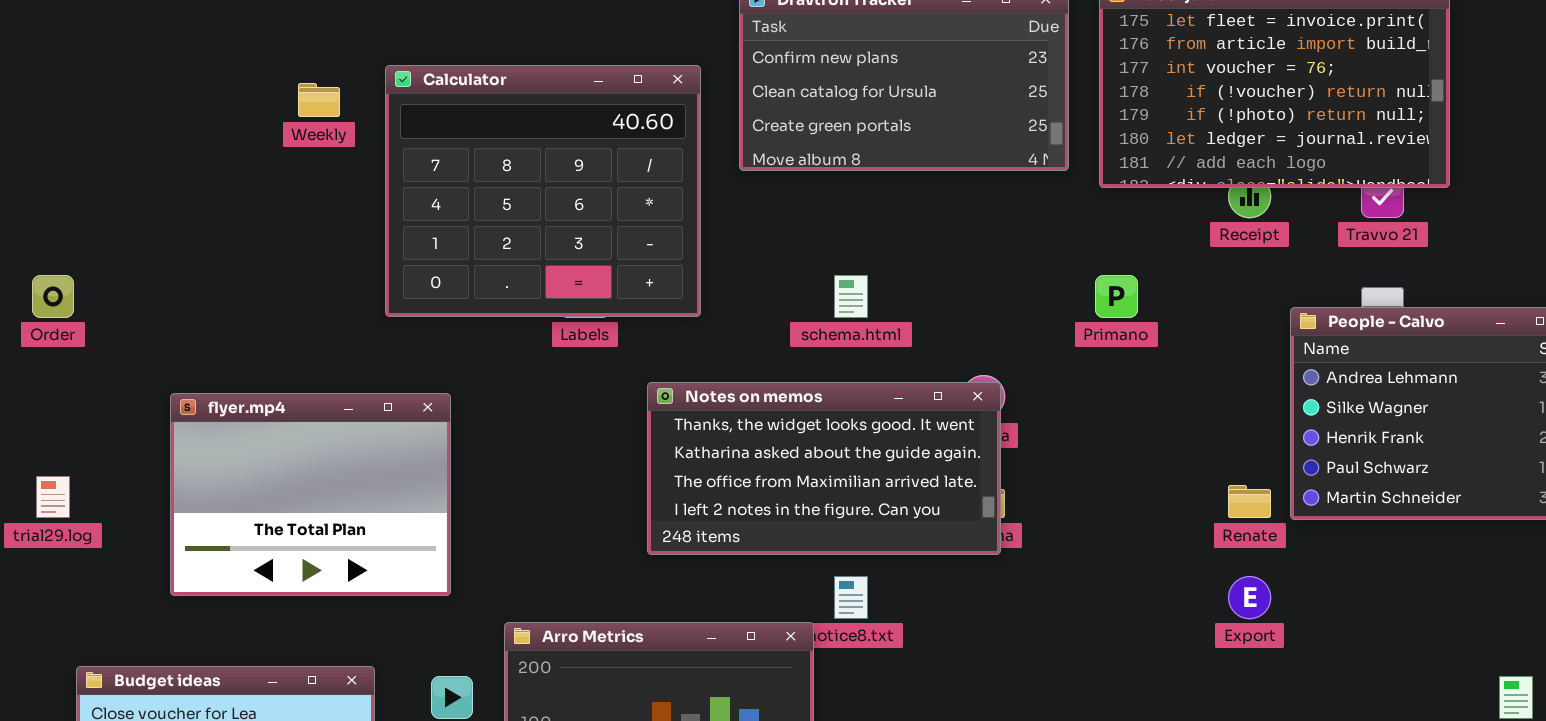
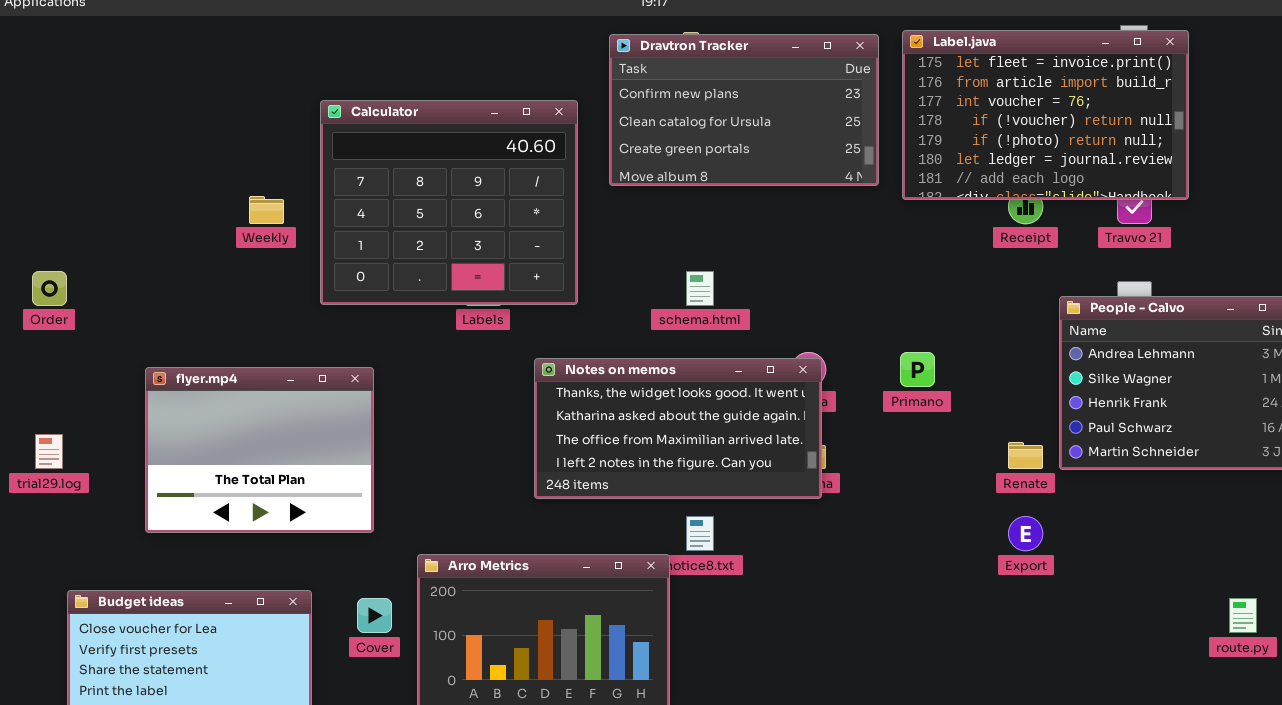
Weekly: [298,83,340,117] -> [249,196,284,224], moved
Primano: [1095,275,1138,318] -> [900,352,935,387], moved

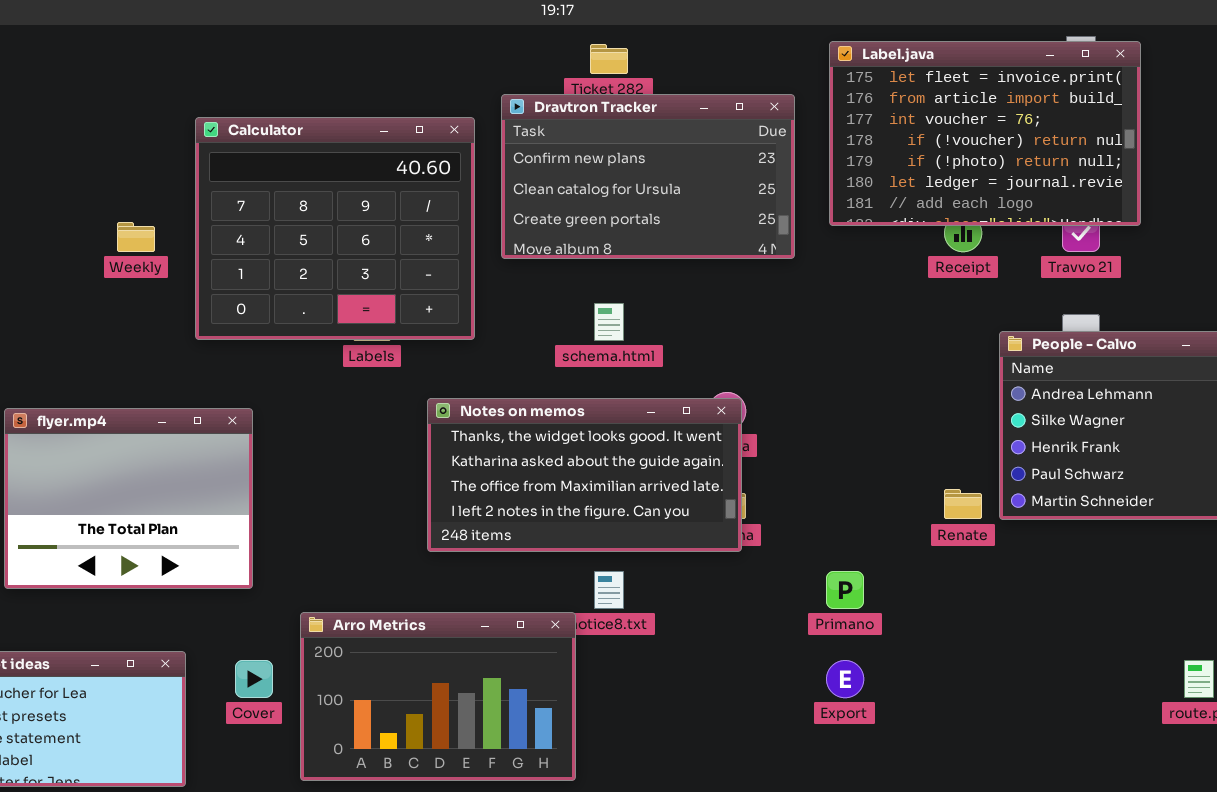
Dravtron Tracker: [609,34,879,186] -> [501,94,795,259], moved
Primano: [900,352,935,387] -> [826,571,864,609], moved
Export: [1008,516,1043,551] -> [826,660,864,698], moved

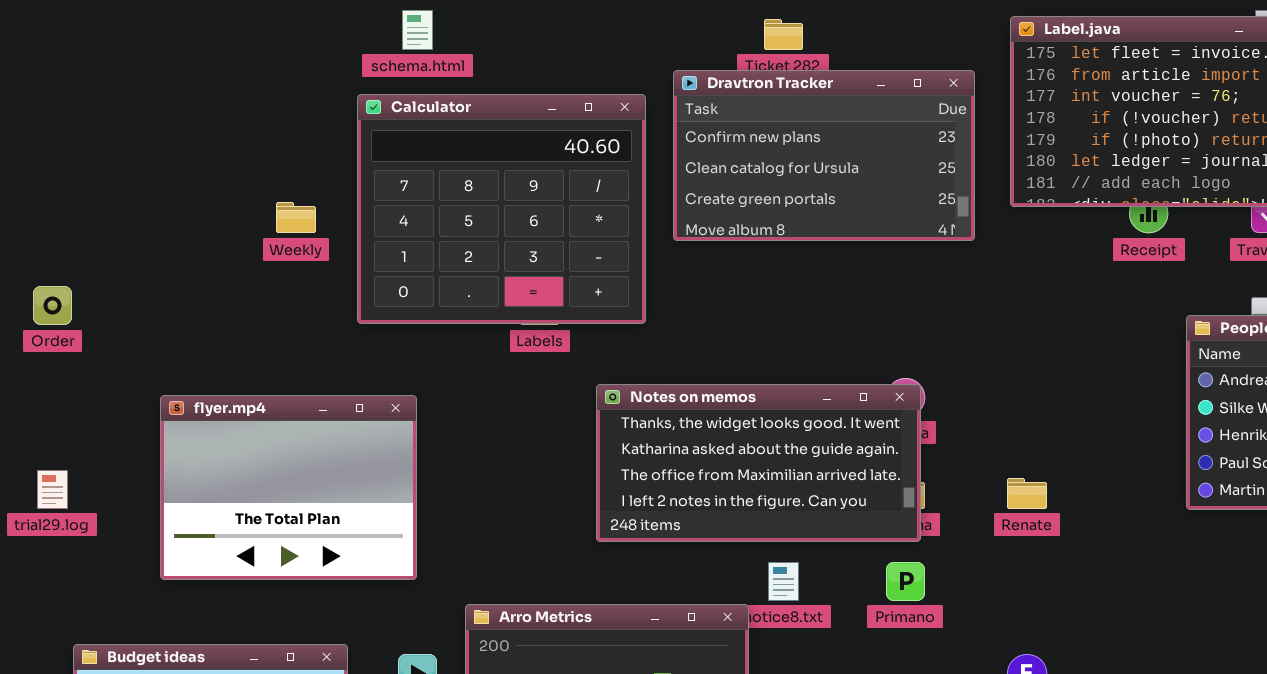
schema.html: [594,303,624,341] -> [402,10,433,50], moved
Renate: [944,489,982,519] -> [1007,478,1047,509], moved
Primano: [826,571,864,609] -> [886,562,925,601], moved

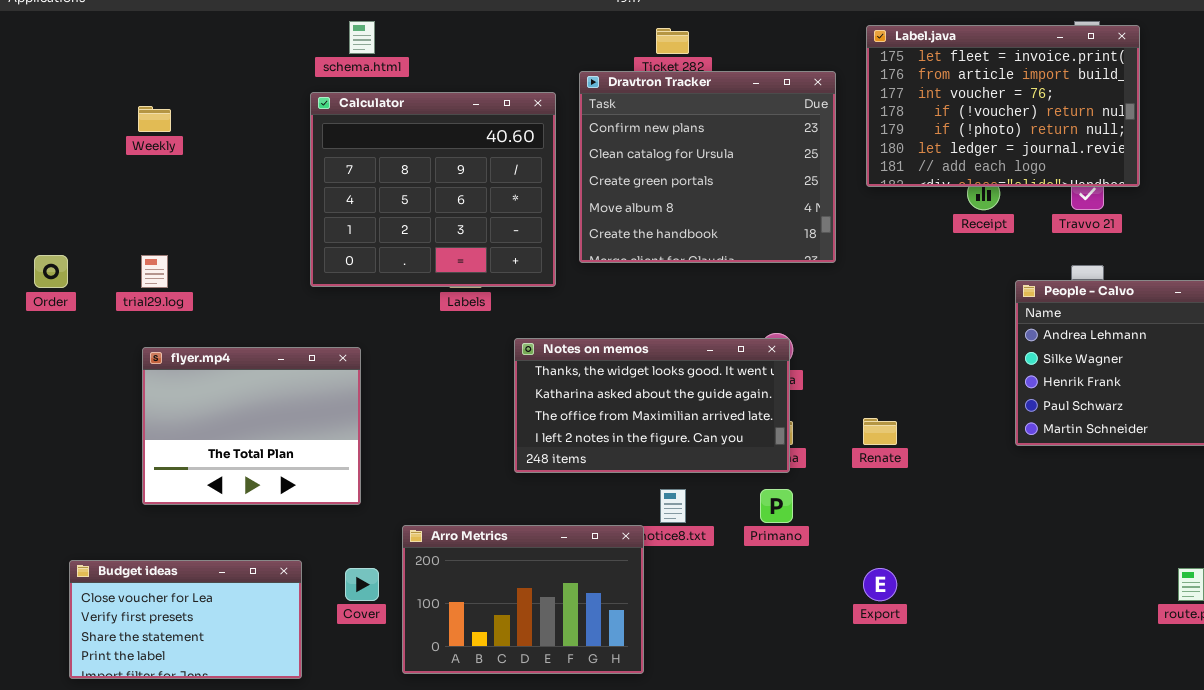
Dravtron Tracker: [673,70,975,241] -> [579,71,836,263], resized
Weekly: [276,202,316,233] -> [138,106,171,132], moved
trial29.log: [37,470,68,509] -> [141,255,168,288], moved

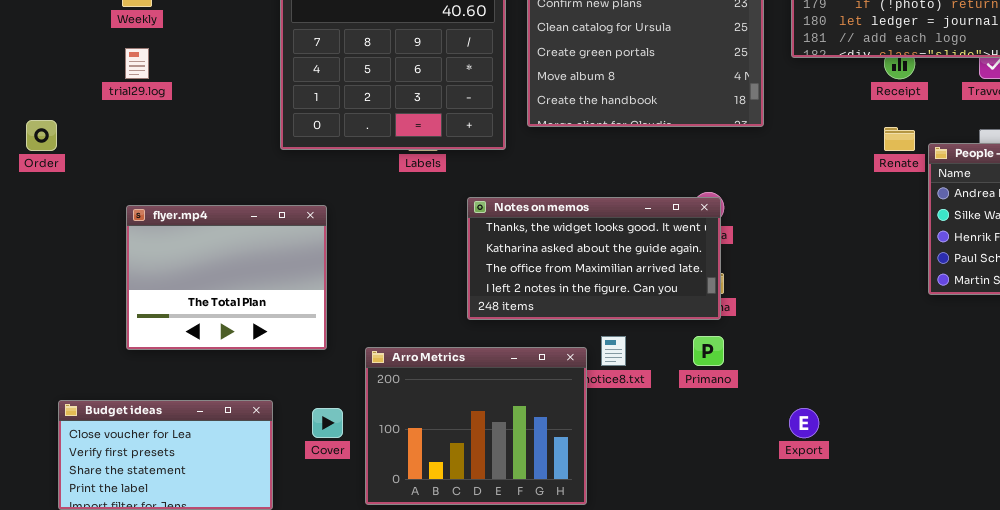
trial29.log: [141,255,168,288] -> [125,48,149,79], moved
Renate: [863,418,897,445] -> [884,127,915,151], moved
Arro Metrics: [402,525,644,674] -> [365,347,587,505], resized

